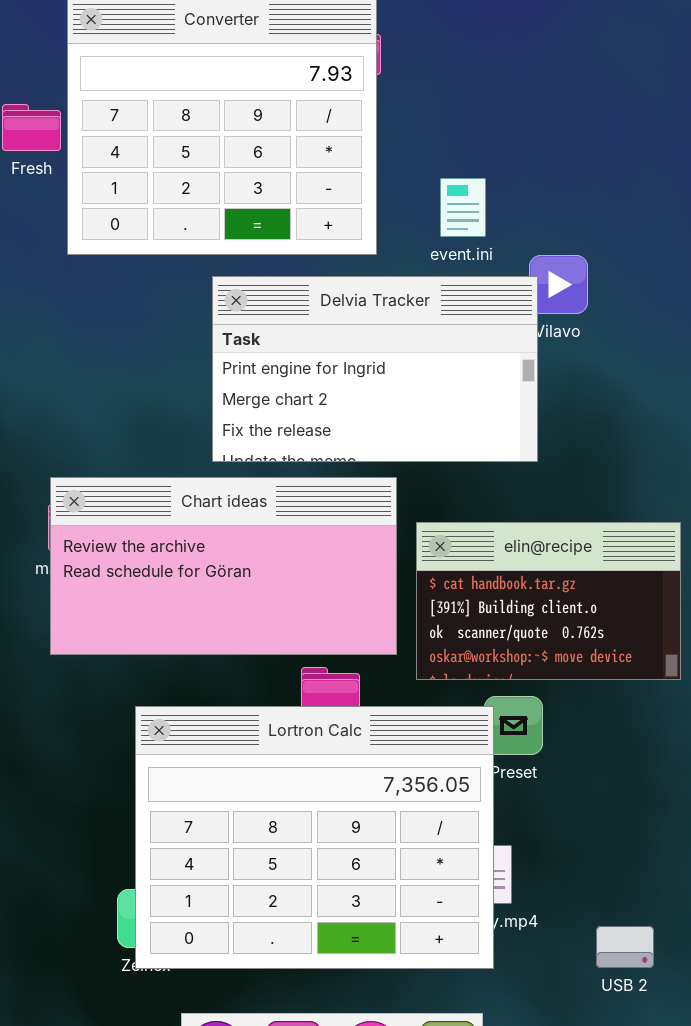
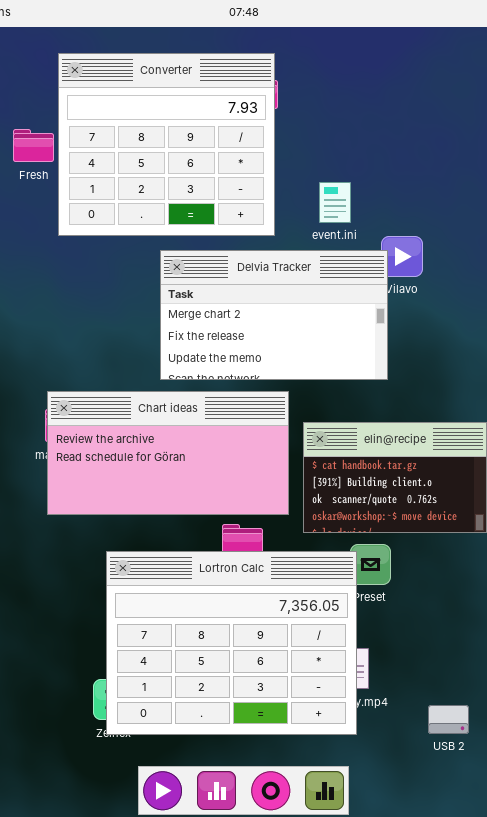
Delvia Tracker: [212,276,538,462] -> [160,250,388,380], scrolled down 1 row

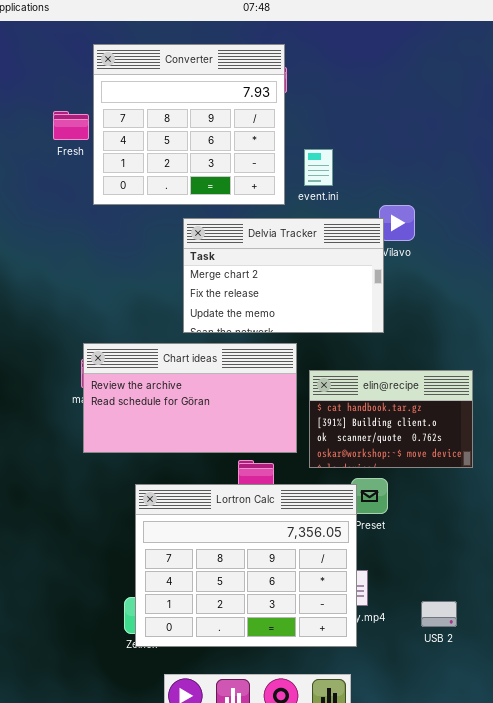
event.ini: [319,182,351,223] -> [304,149,333,186], moved
USB 2: [428,705,469,734] -> [421,601,457,627], moved

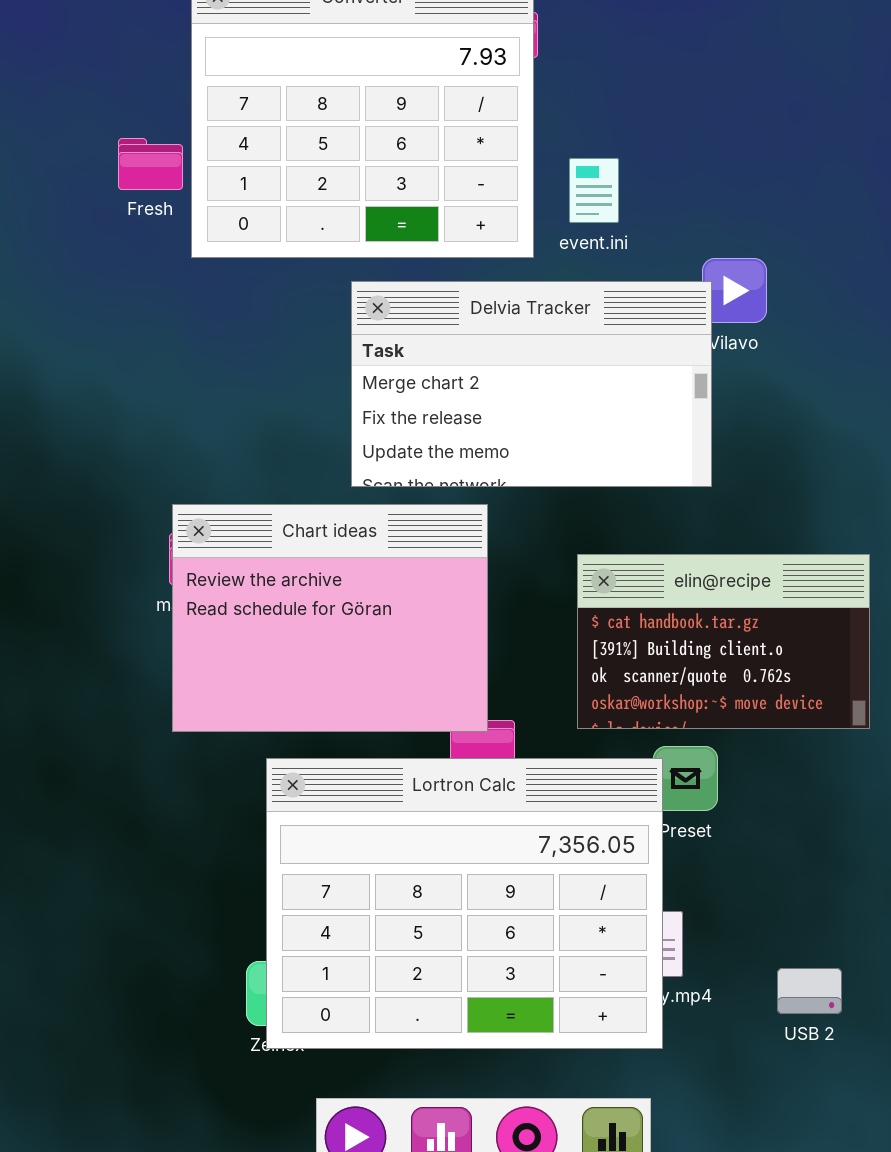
Fresh: [53,111,89,140] -> [118,138,183,190], moved
Chart ideas: [83,343,297,453] -> [172,504,488,732], resized

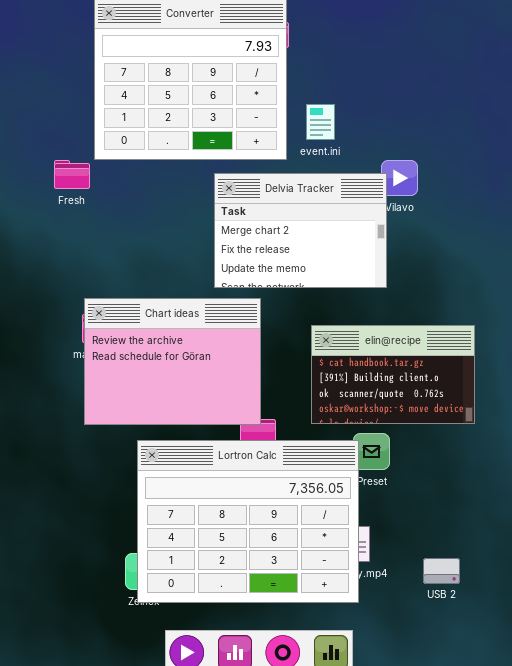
Fresh: [118,138,183,190] -> [54,160,90,189], moved
Delvia Tracker: [351,281,712,487] -> [214,173,387,288], resized

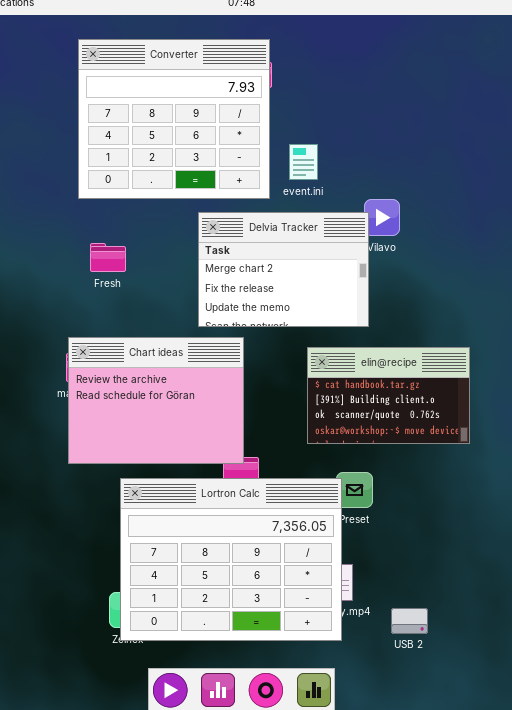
Fresh: [54,160,90,189] -> [90,243,126,272], moved
elin@recipe: [311,325,475,424] -> [307,347,470,444], moved
USB 2: [423,558,460,584] -> [391,608,428,634], moved

